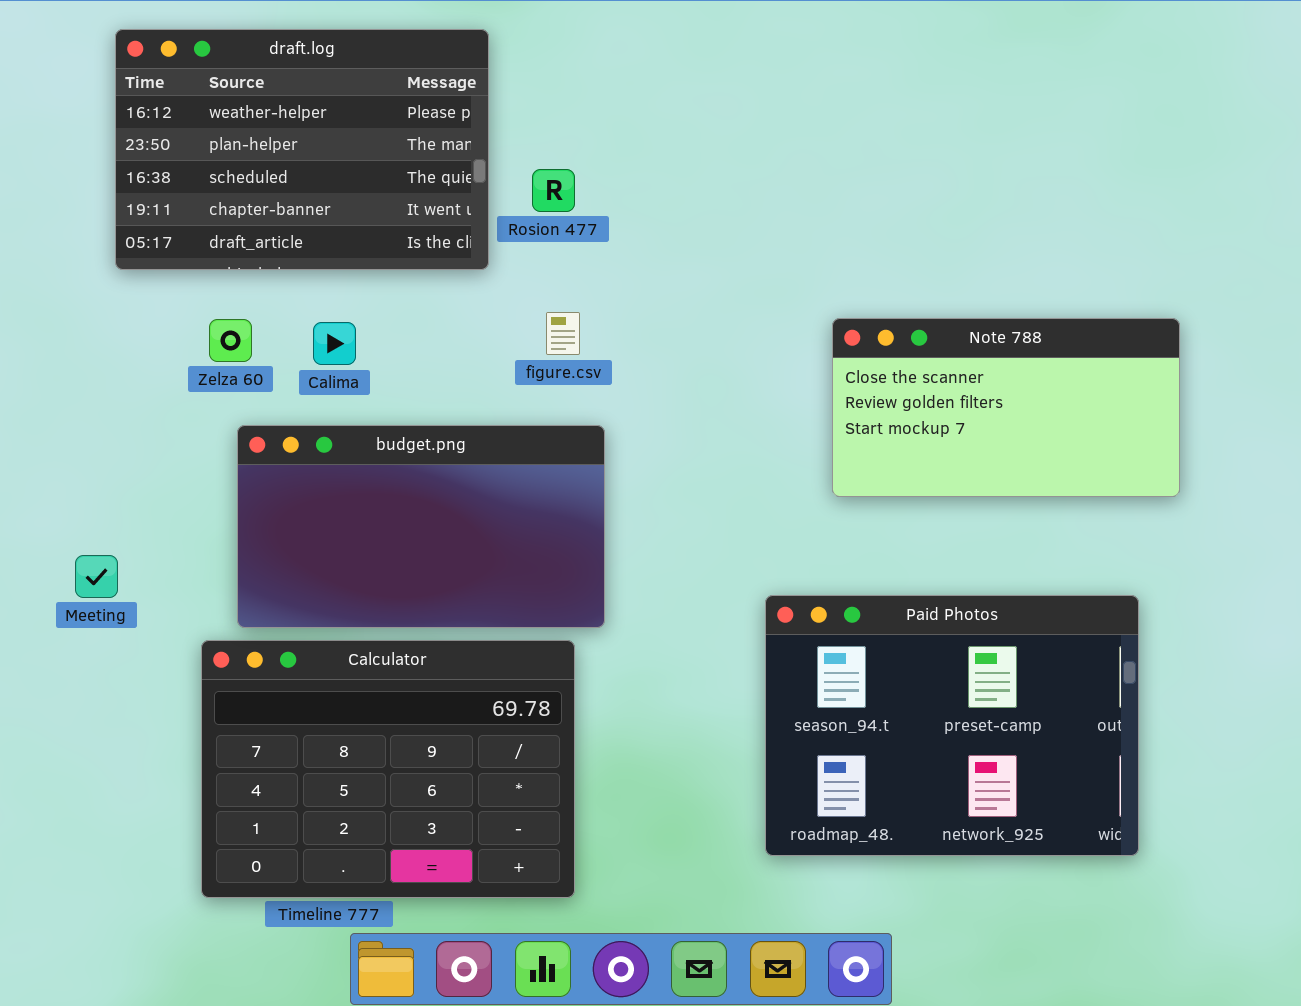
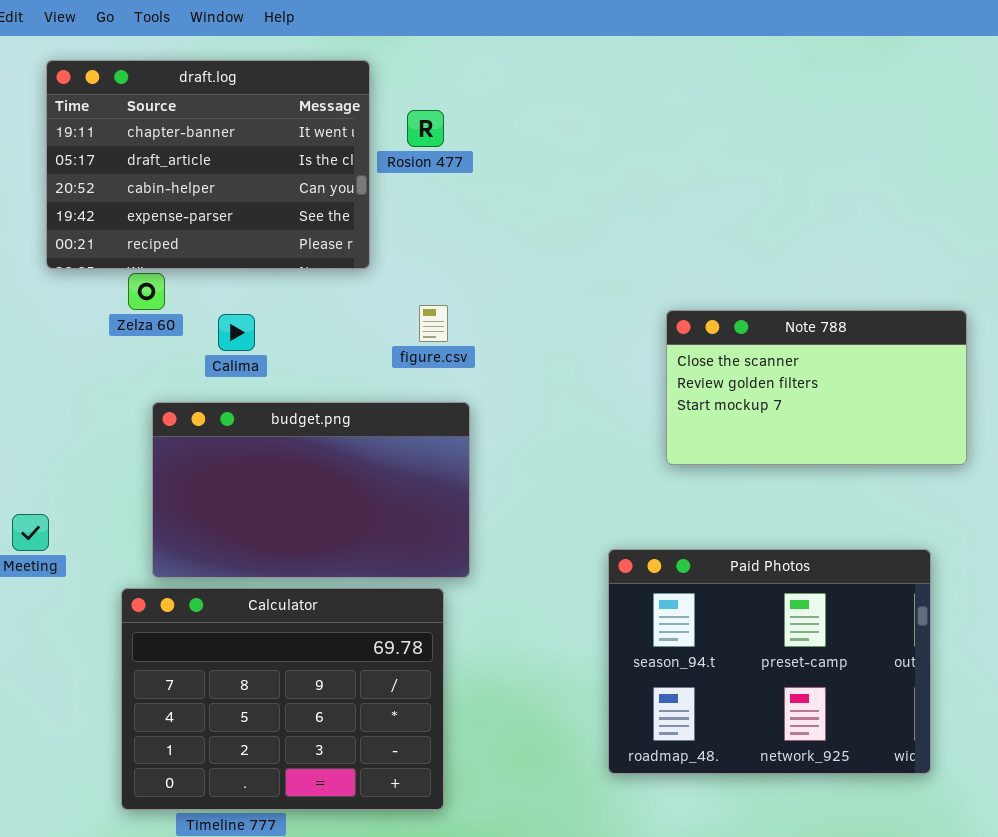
draft.log: [115,29,489,270] -> [46,60,370,269], scrolled down 3 rows
Rosion 477: [532,169,575,212] -> [407,110,444,147], moved
Zelza 60: [209,319,252,362] -> [128,273,165,310], moved

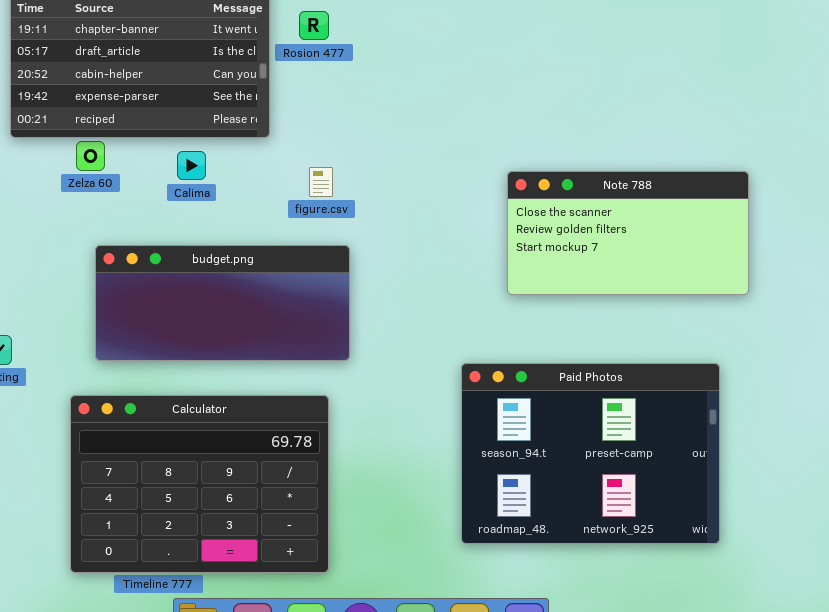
Calima: [218,314,255,351] -> [177,151,206,180], moved
budget.png: [152,402,470,578] -> [95,245,350,361], resized

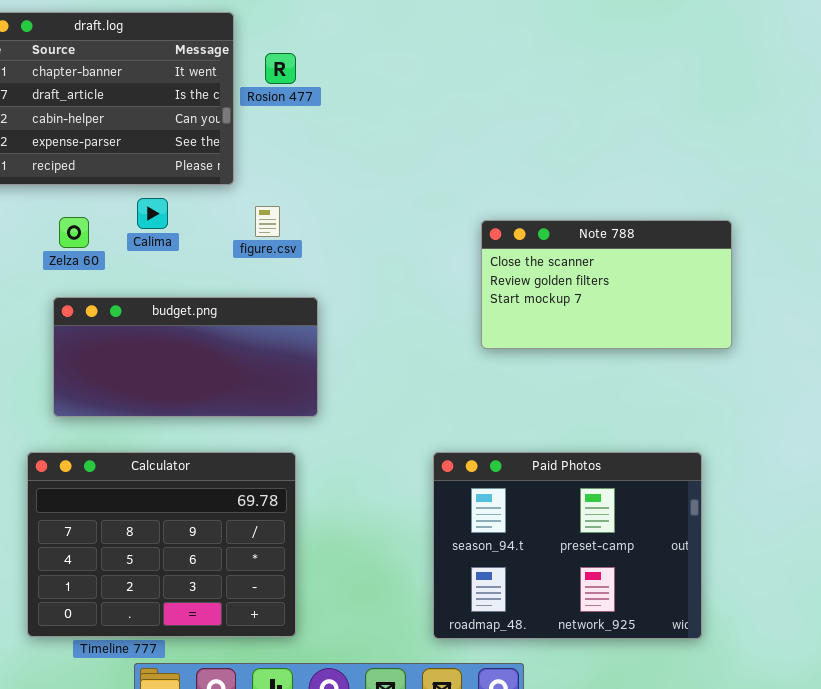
Zelza 60: [76,141,105,171] -> [59,217,89,248], moved
figure.csv: [309,167,333,197] -> [255,206,280,237], moved
Paid Photos: [461,363,720,544] -> [433,452,702,639], moved

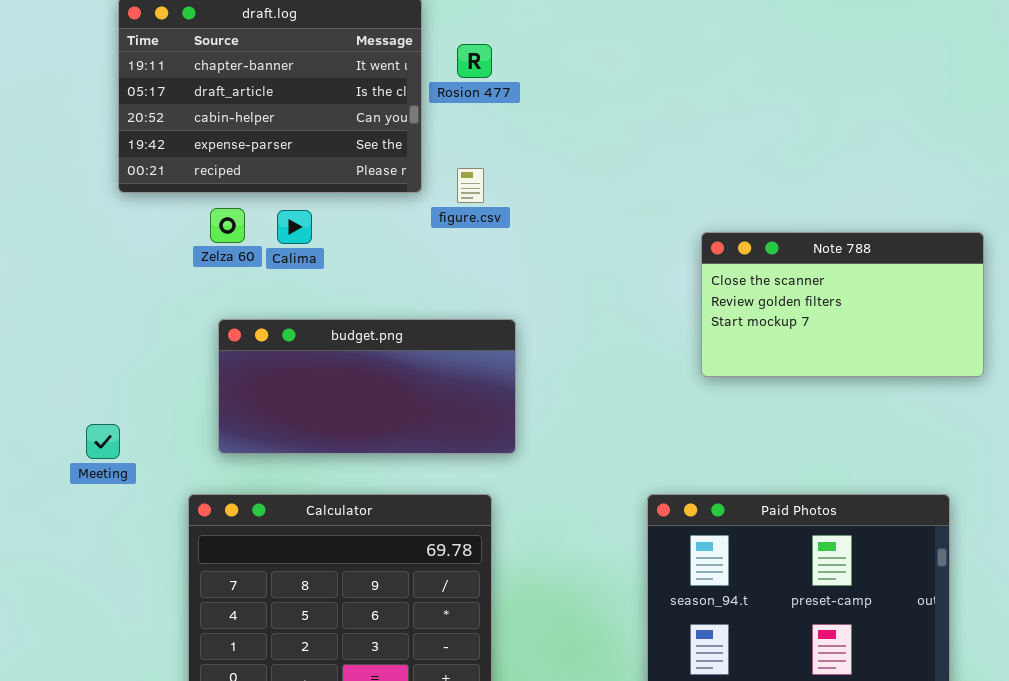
Calima: [137,198,168,229] -> [277,210,312,244], moved
figure.csv: [255,206,280,237] -> [457,168,484,203], moved
Zelza 60: [59,217,89,248] -> [210,208,245,243], moved

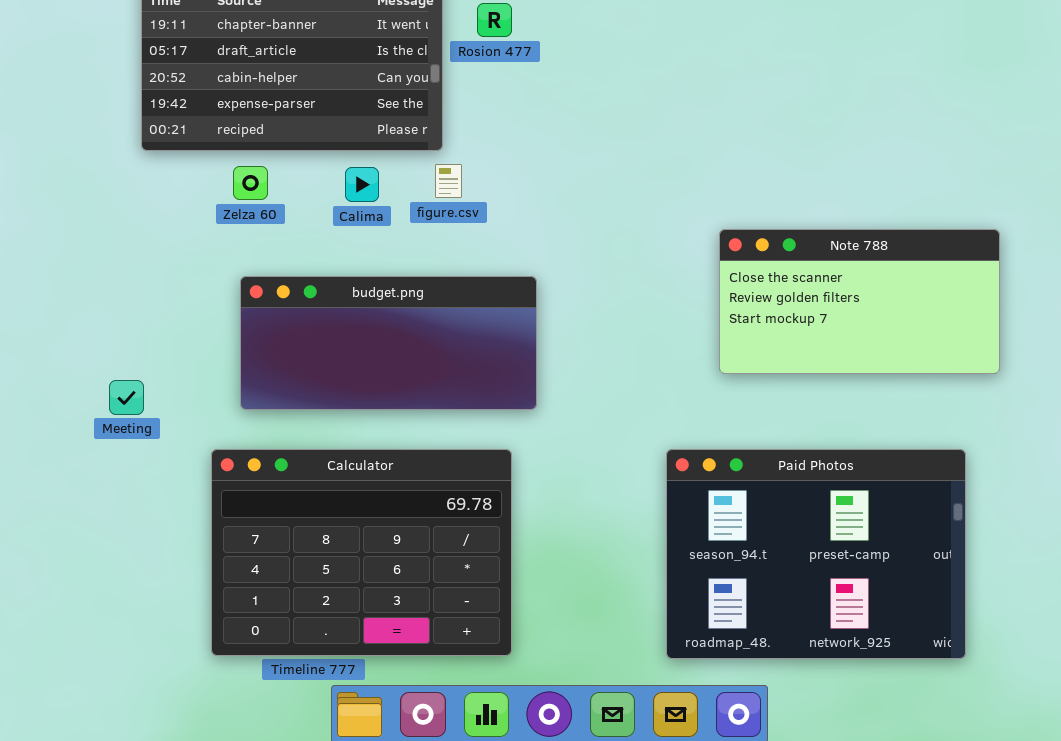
figure.csv: [457,168,484,203] -> [435,164,462,198], moved
Calima: [277,210,312,244] -> [345,167,379,202], moved
Note 788: [701,232,984,377] -> [719,229,1000,374], moved

